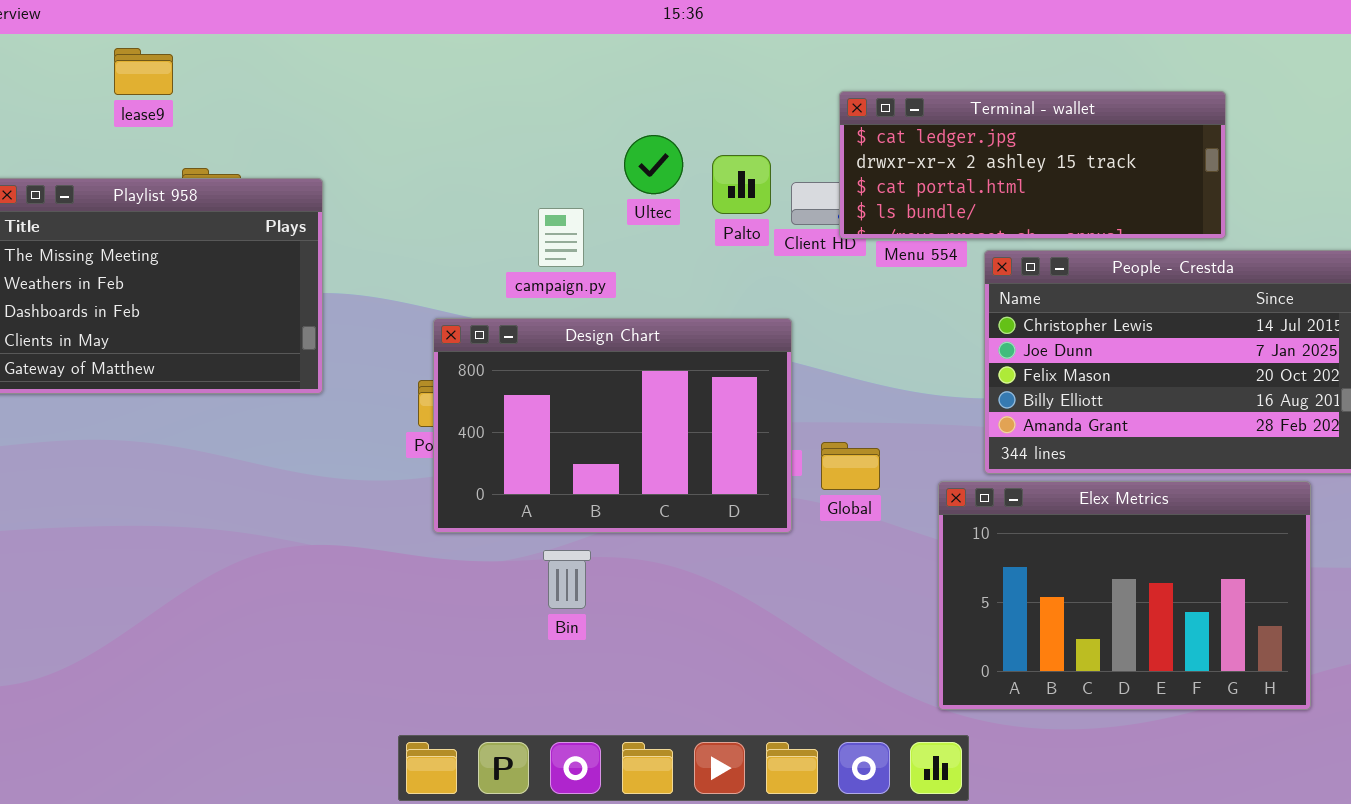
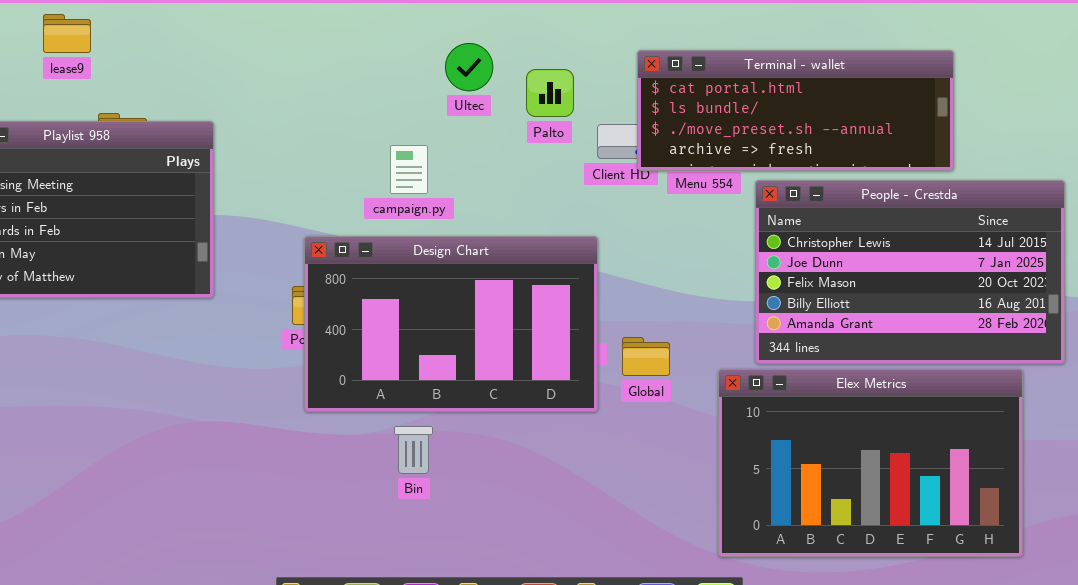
Terminal - wallet: [839,91,1226,239] -> [637,50,954,171], scrolled down 2 rows
Ultec: [624,135,683,194] -> [445,43,493,91], moved
Palto: [712,155,771,214] -> [526,69,574,117], moved

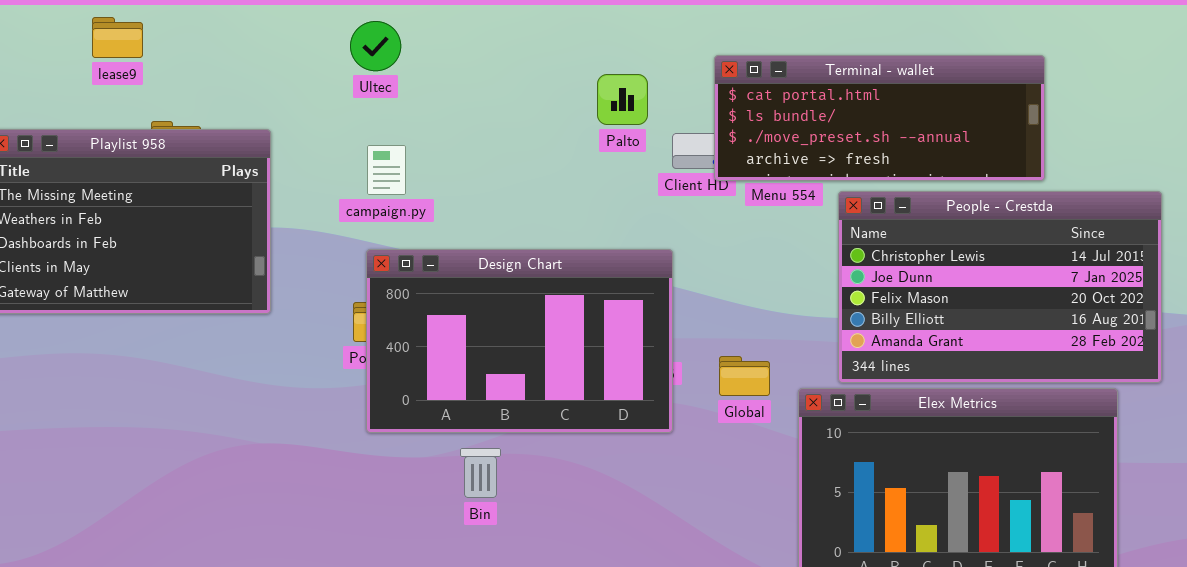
Ultec: [445,43,493,91] -> [350,21,401,71], moved
campaign.py: [390,145,428,194] -> [367,145,406,195], moved
Global: [622,337,670,376] -> [719,356,770,396], moved

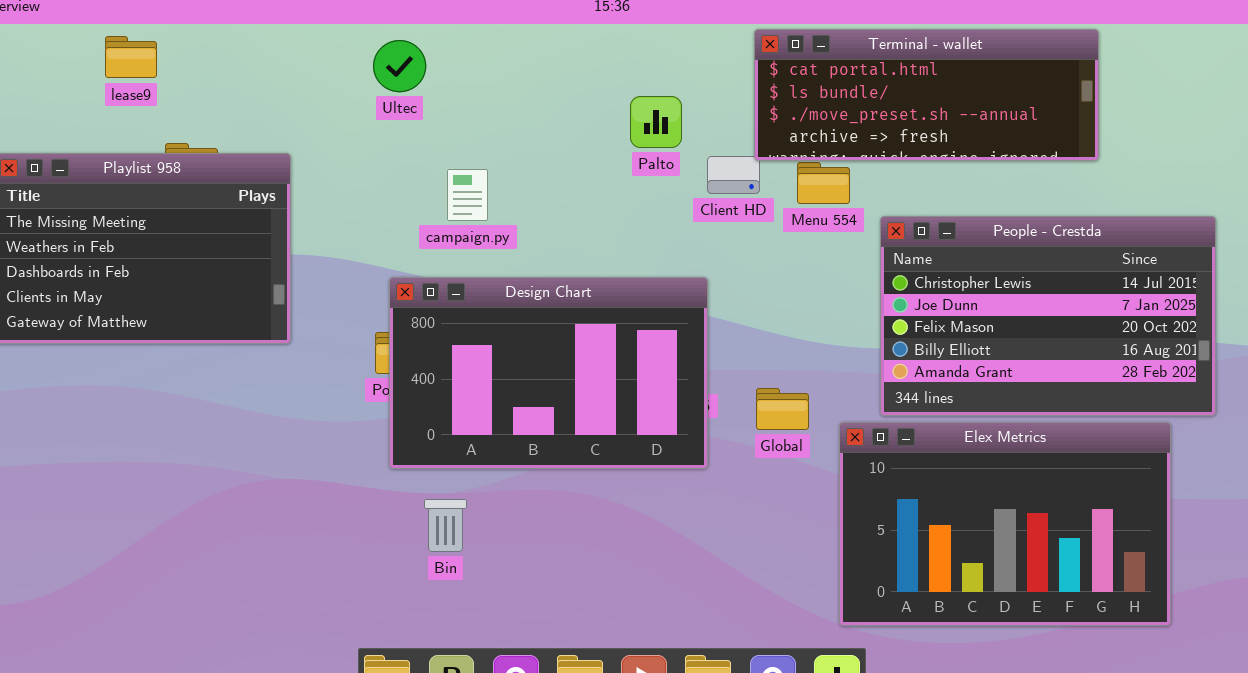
Terminal - wallet: [714,55,1045,181] -> [754,29,1099,161], moved
campaign.py: [367,145,406,195] -> [447,169,488,221], moved
Bin: [460,448,501,498] -> [424,499,467,552], moved

